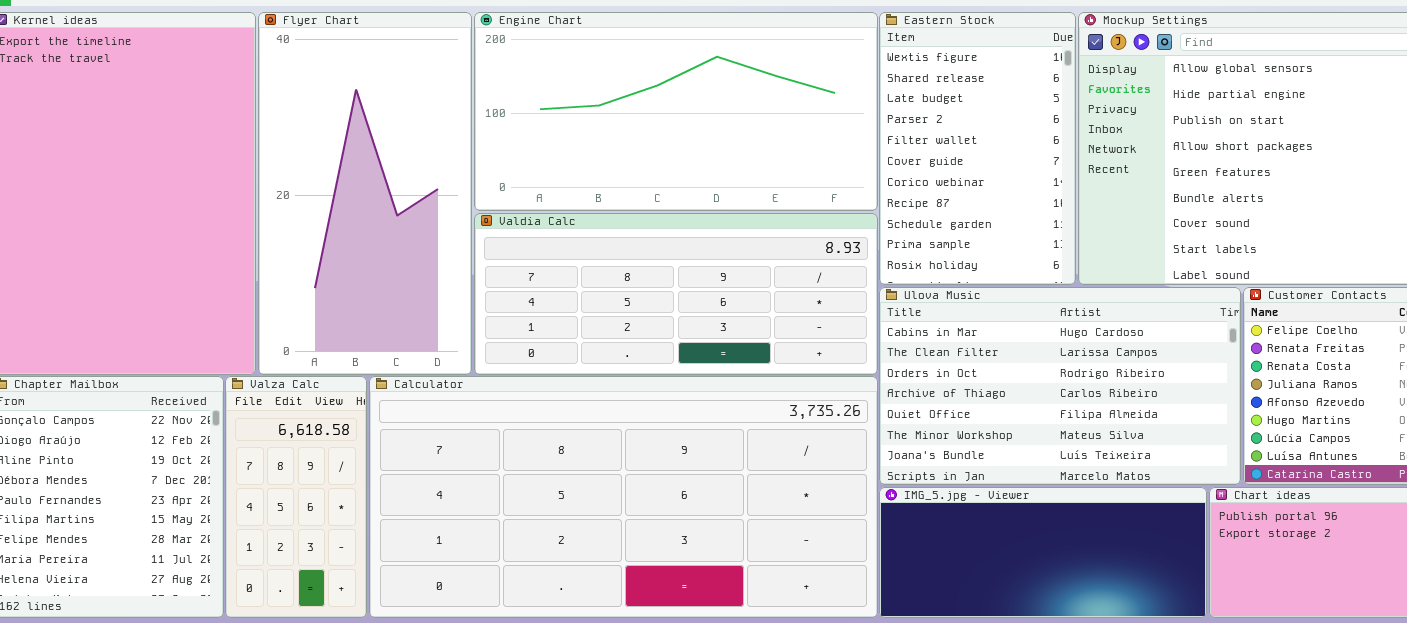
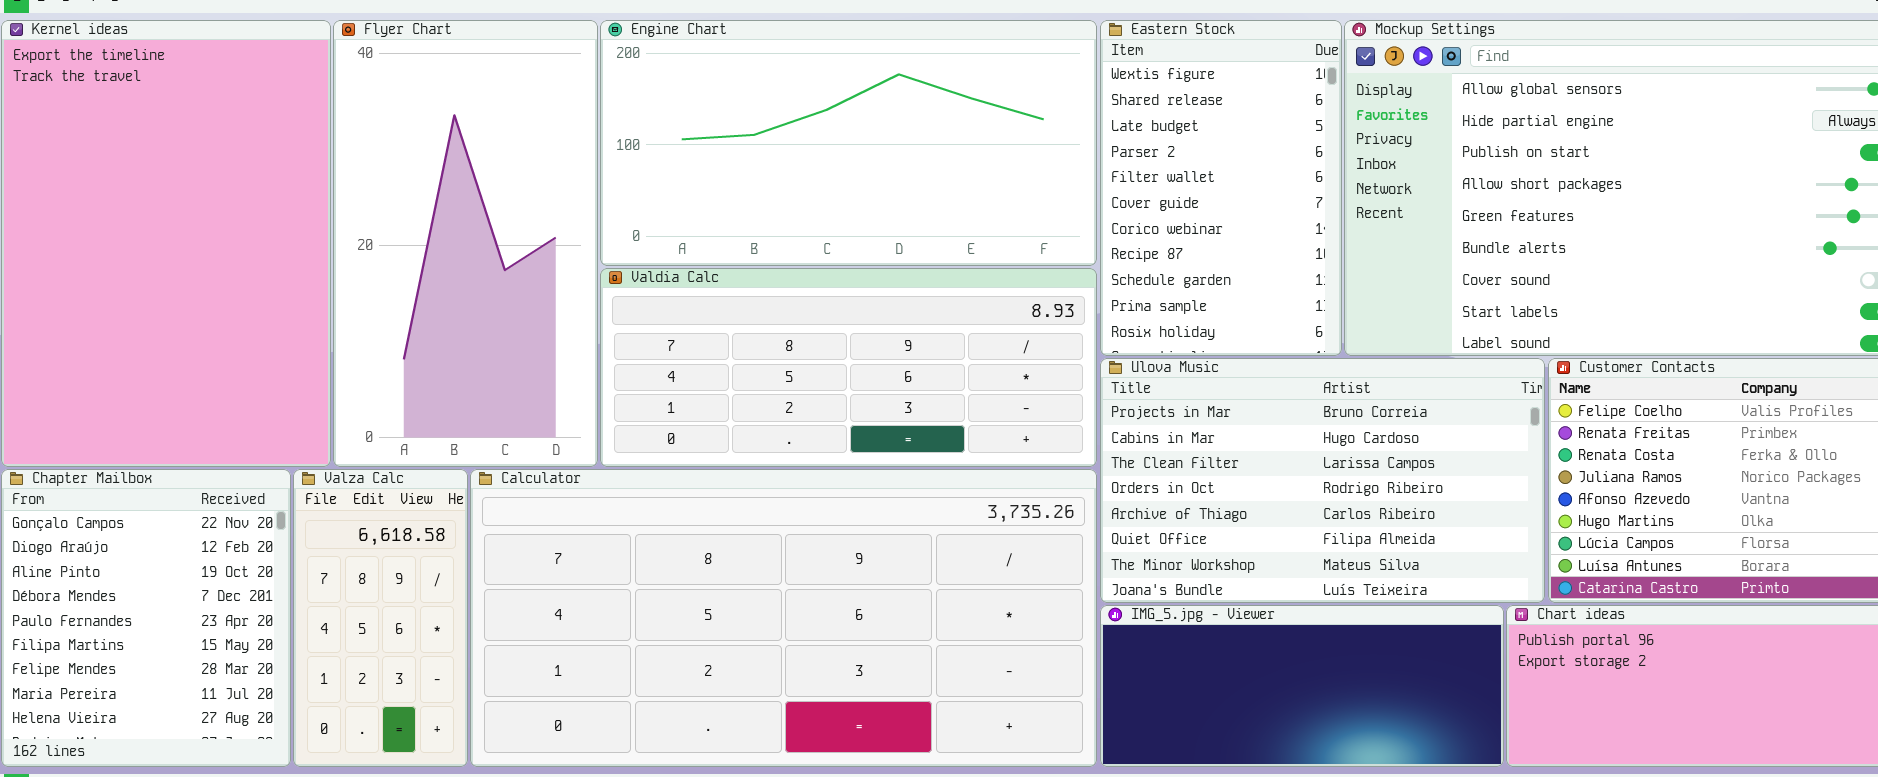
Ulova Music: [879,287,1241,485] -> [1100,358,1545,603], scrolled up 1 row

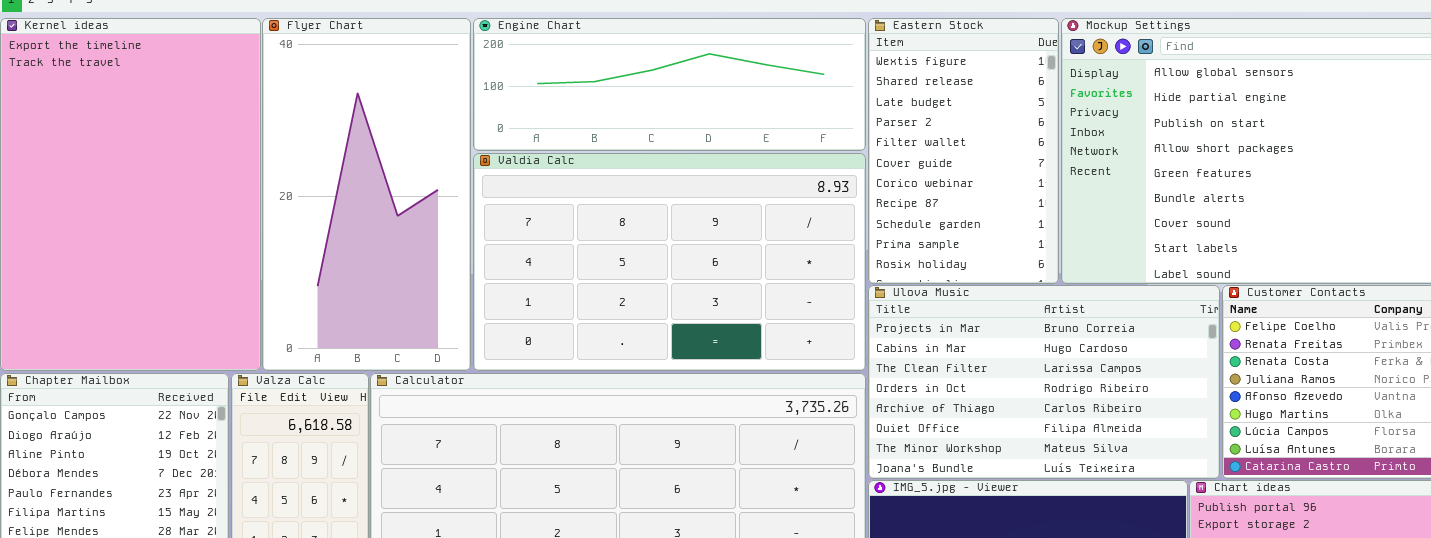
Engine Chart: [600,20,1097,266] -> [473,18,866,151], resized
Valdia Calc: [600,268,1097,467] -> [473,153,866,371], resized

